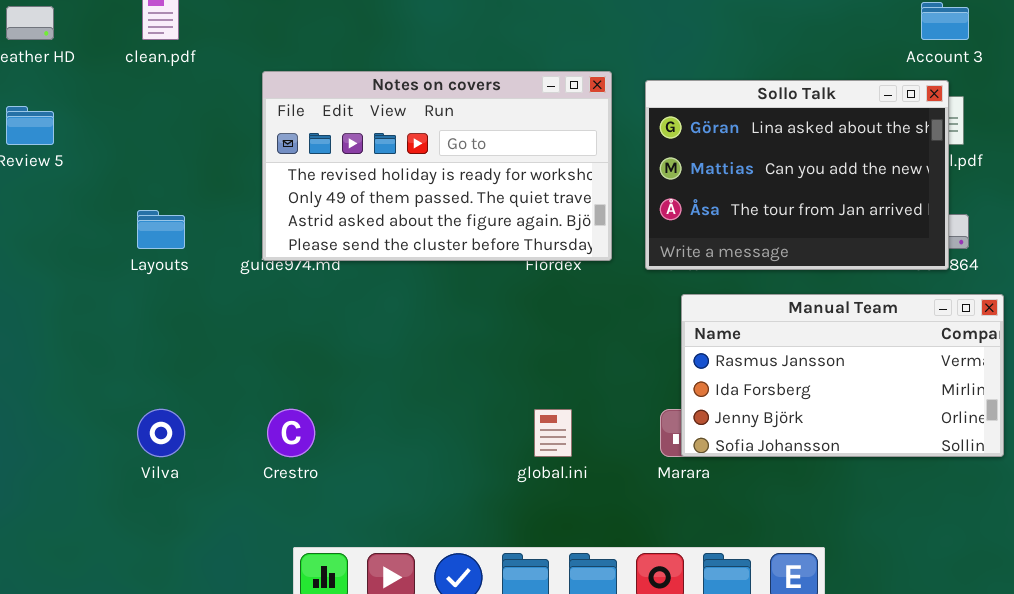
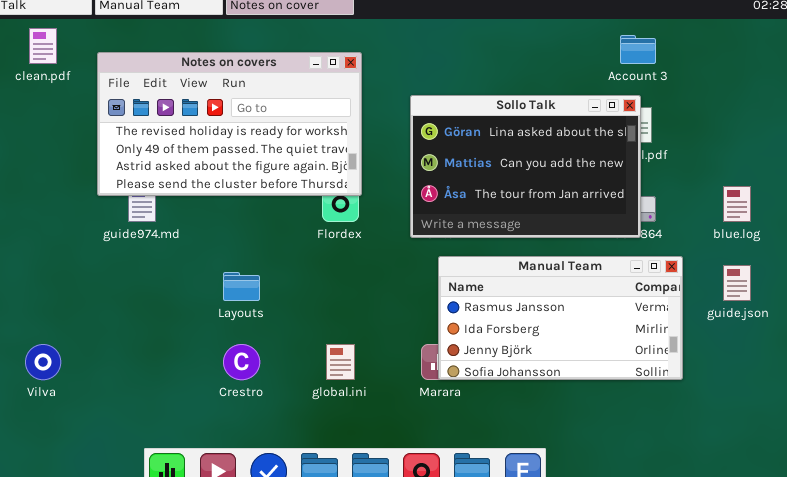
Notes on covers: [262,71,612,261] -> [97,52,362,196], moved
Layouts: [137,210,185,249] -> [223,272,260,301], moved
Crestro: [267,409,315,457] -> [223,344,260,380], moved

